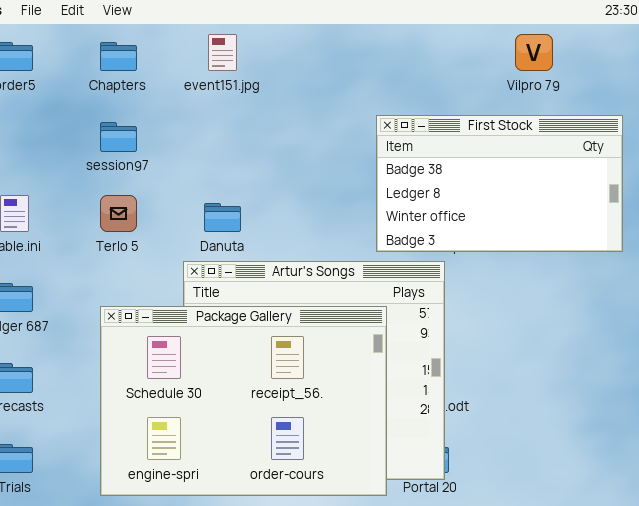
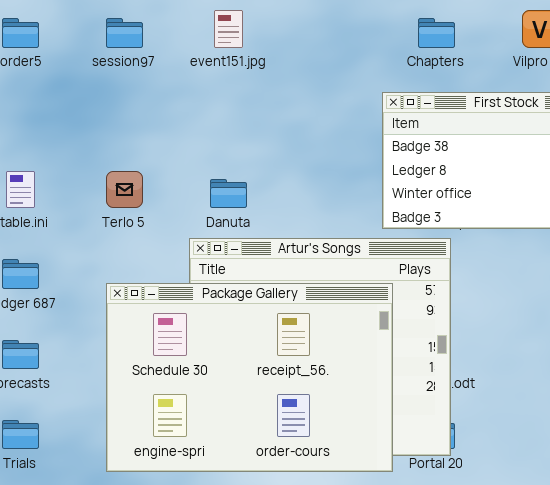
Chapters: [100,42,137,71] -> [418,18,455,48], moved
session97: [100,122,137,152] -> [106,18,143,48], moved

